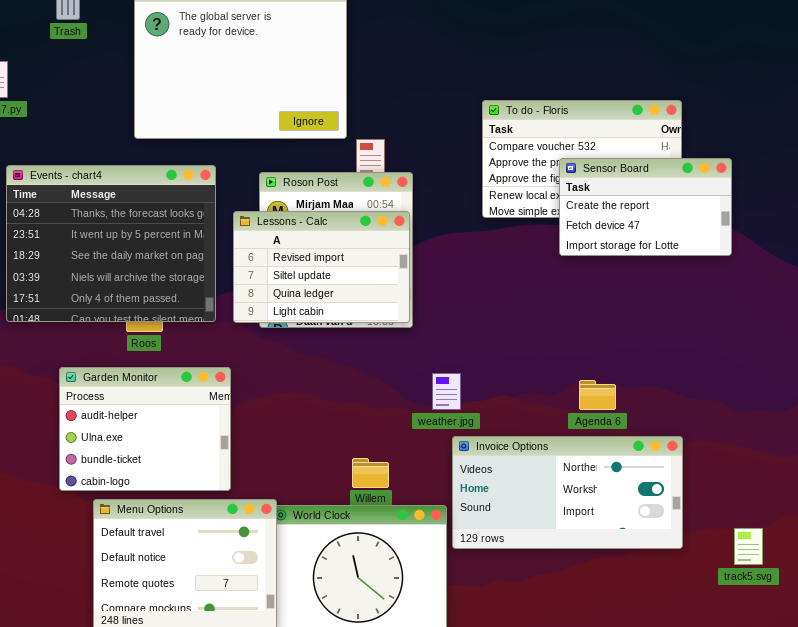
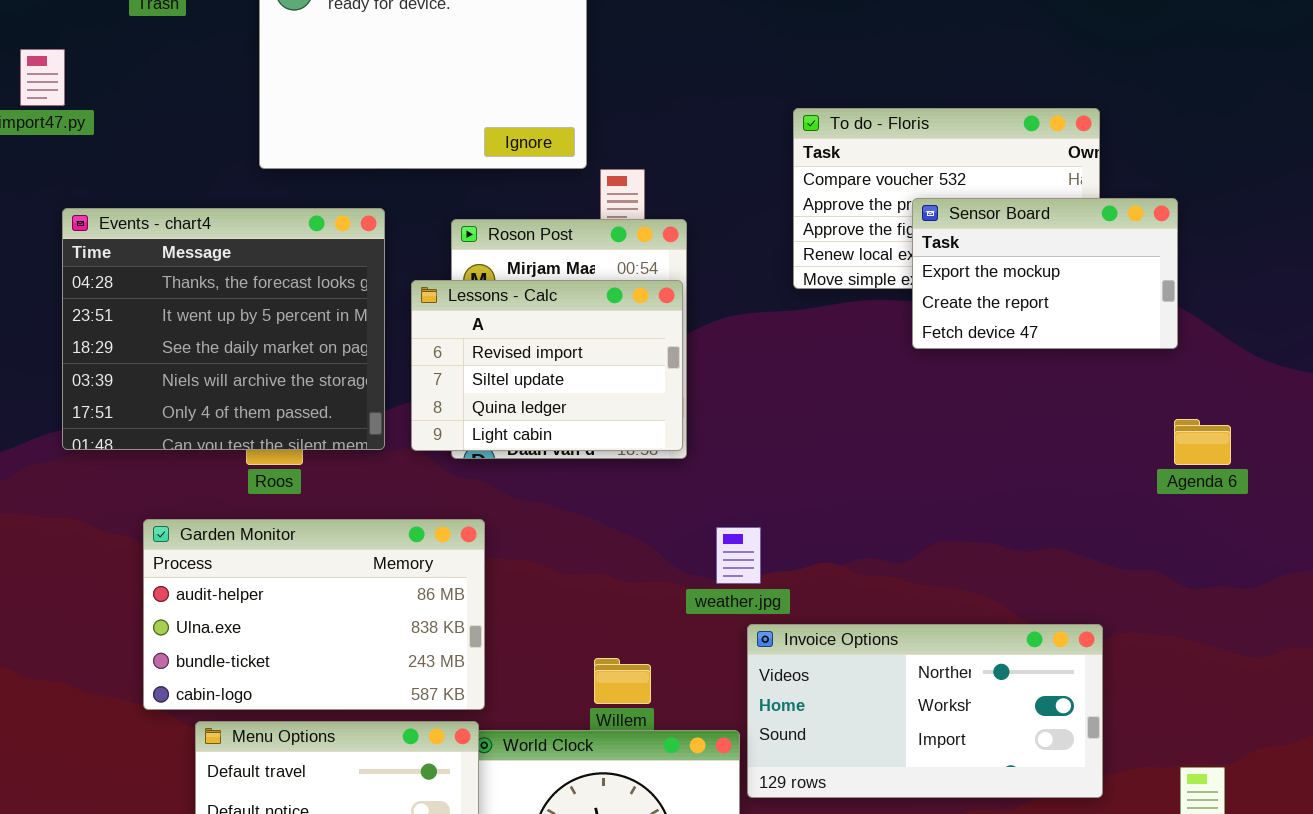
Sensor Board: [559,158,732,256] -> [912,198,1178,349], scrolled up 1 row
Garden Monitor: [59,367,231,491] -> [143,519,485,710], resized
Agenda 6: [579,380,616,410] -> [1174,419,1231,465], moved

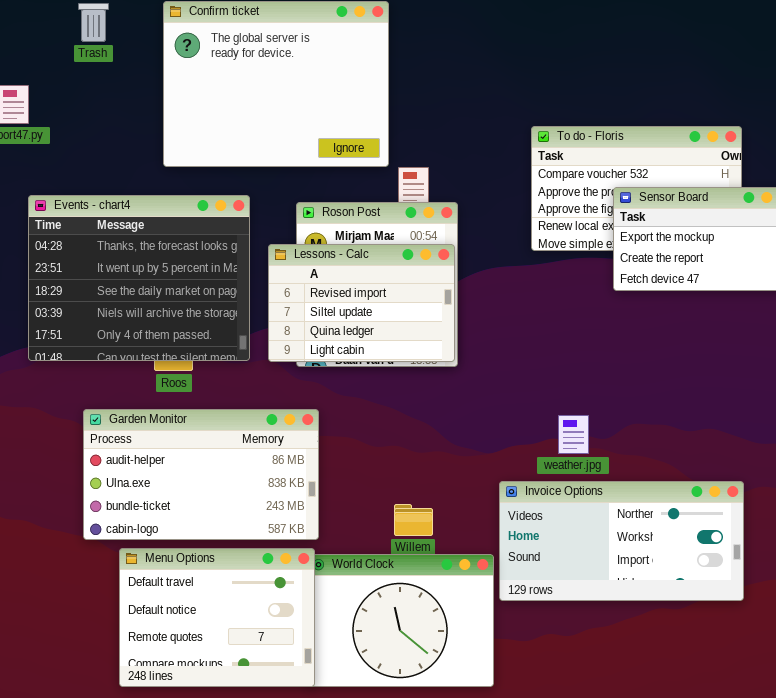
weather.jpg: [716,527,761,584] -> [558,415,589,454], moved

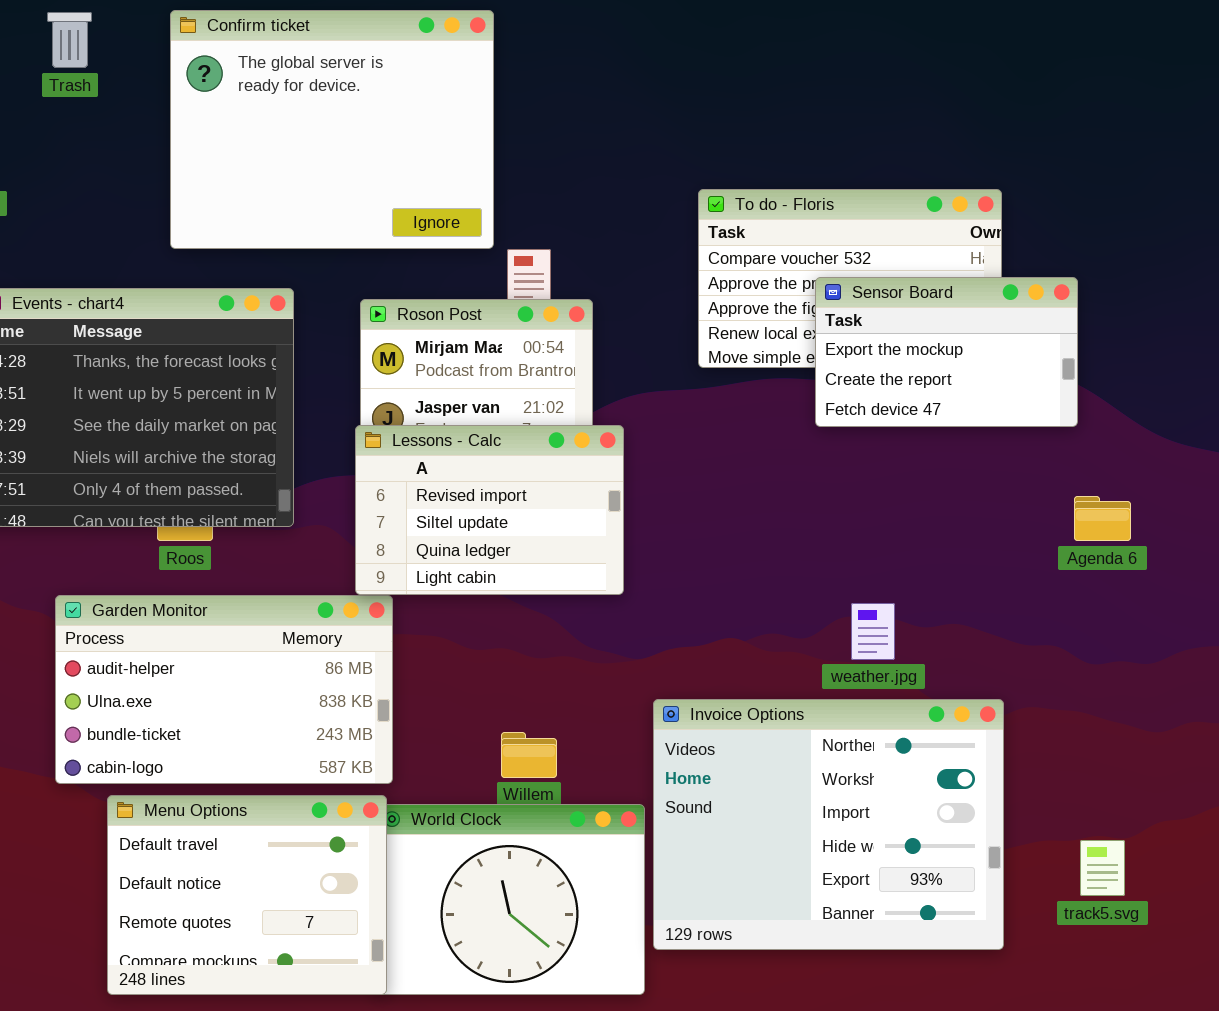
Lessons - Calc: [268,244,455,362] -> [355,425,624,595], moved
weather.jpg: [558,415,589,454] -> [851,603,895,660], moved
Invoice Options: [499,481,744,601] -> [653,699,1004,950], resized

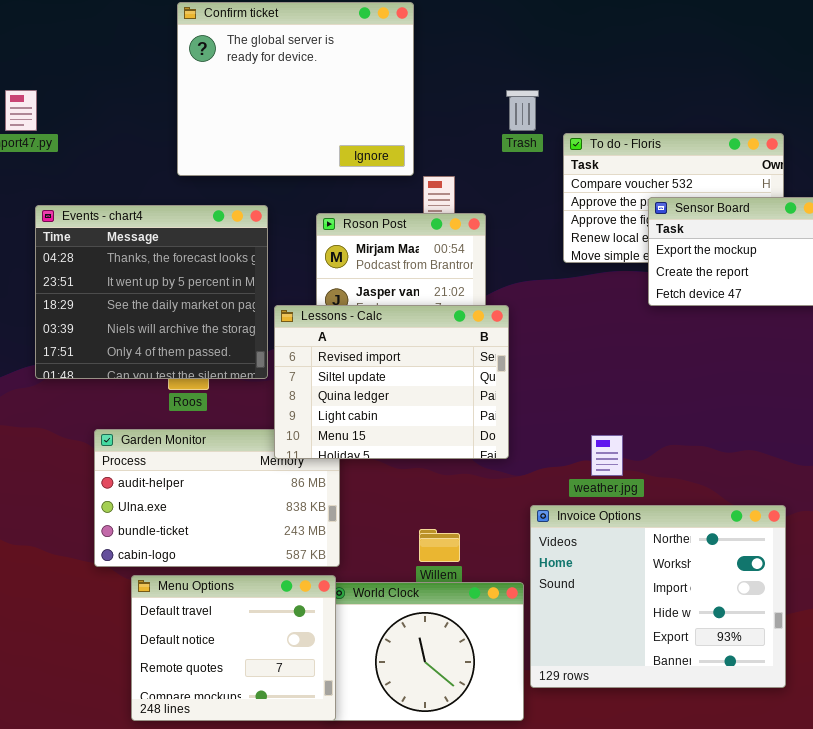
Trash: [47,12,92,68] -> [506,90,539,131], moved
Lessons - Calc: [355,425,624,595] -> [274,305,509,459], resized
weather.jpg: [851,603,895,660] -> [591,435,623,476], moved

